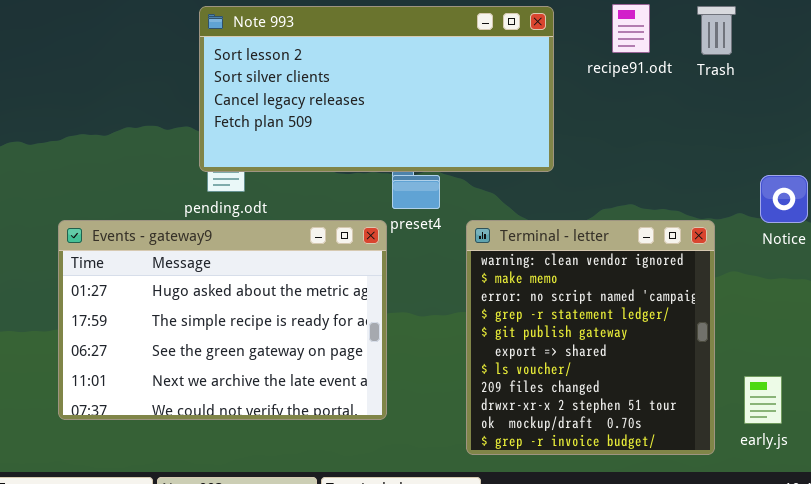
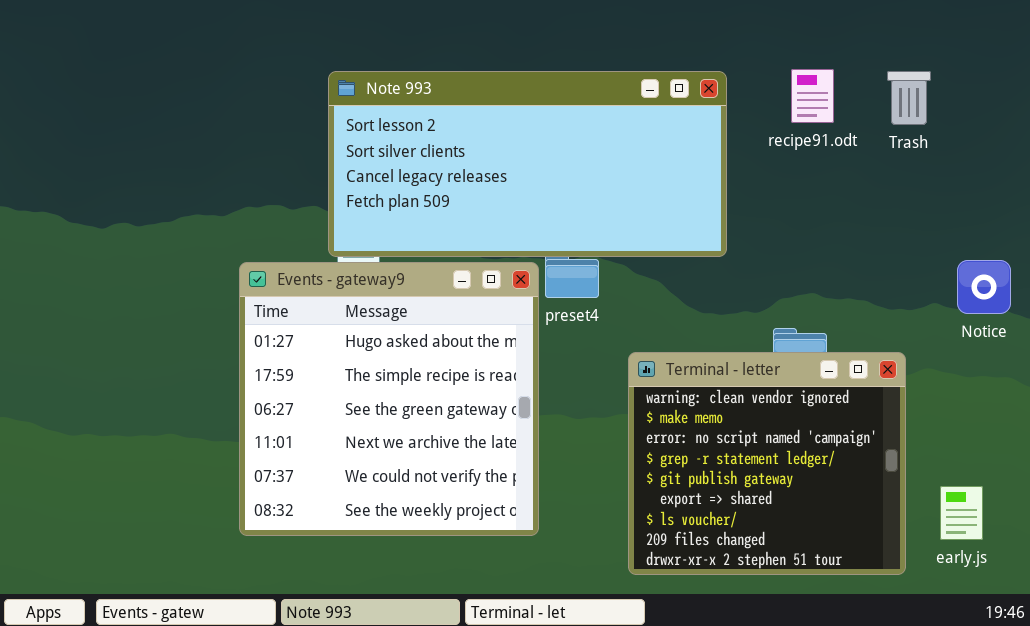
Events - gateway9: [58,220,387,420] -> [239,262,539,536], resized
Terminal - letter: [466,220,715,455] -> [628,352,906,575], resized

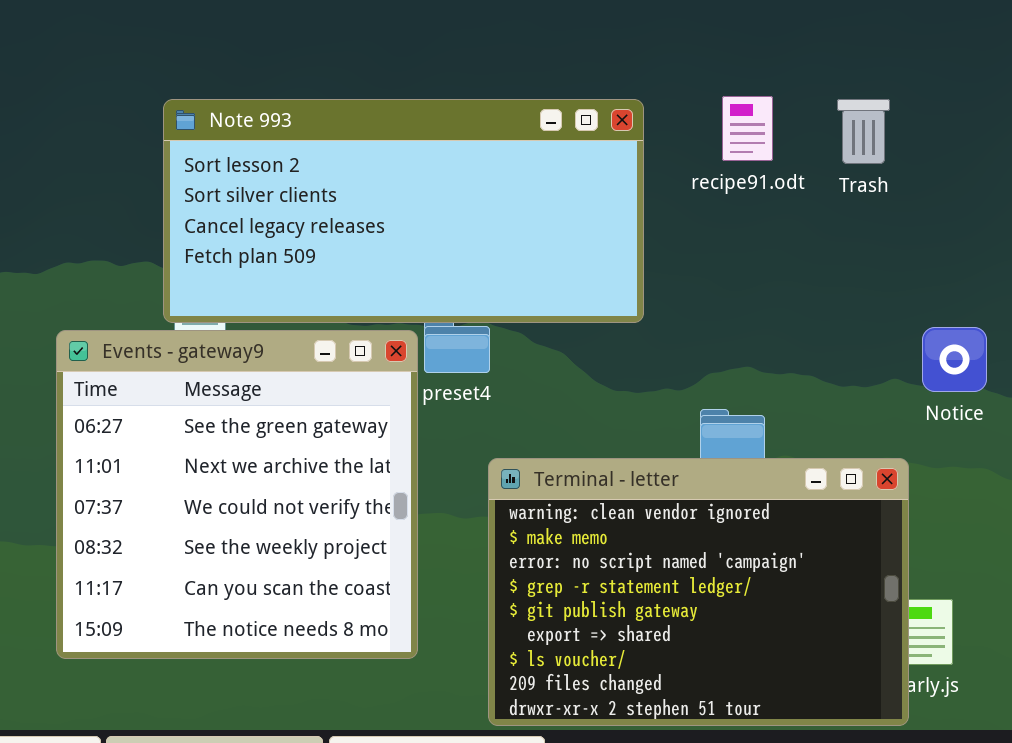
Events - gateway9: [239,262,539,536] -> [56,330,418,659], scrolled down 2 rows
Terminal - letter: [628,352,906,575] -> [488,458,909,726], moved, resized

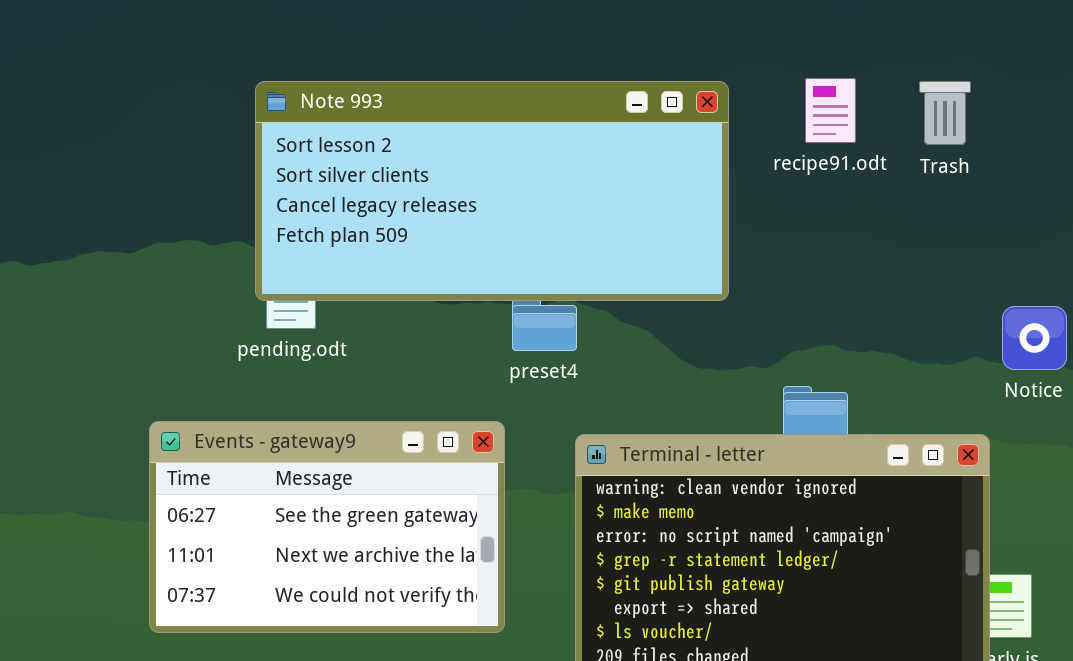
Events - gateway9: [56,330,418,659] -> [149,421,505,633], resized

